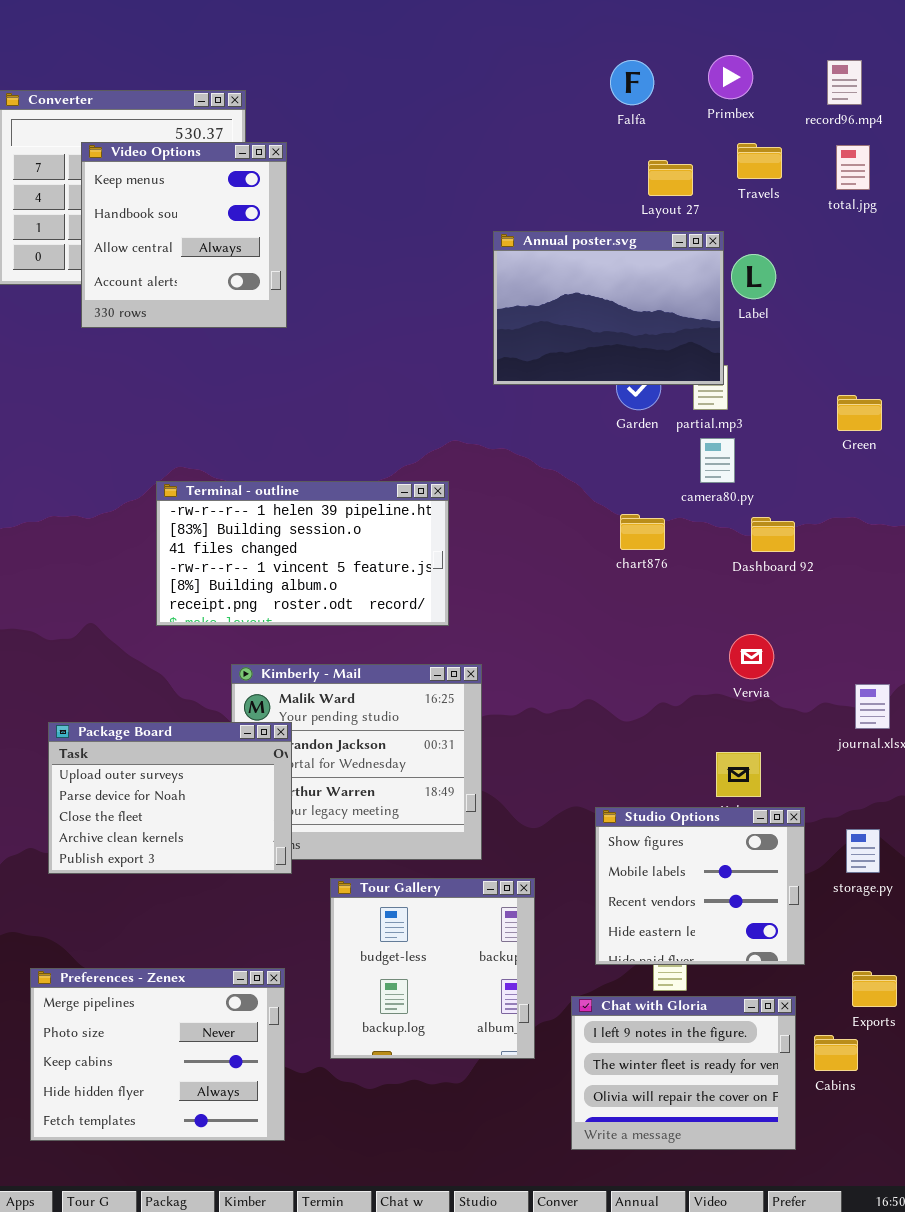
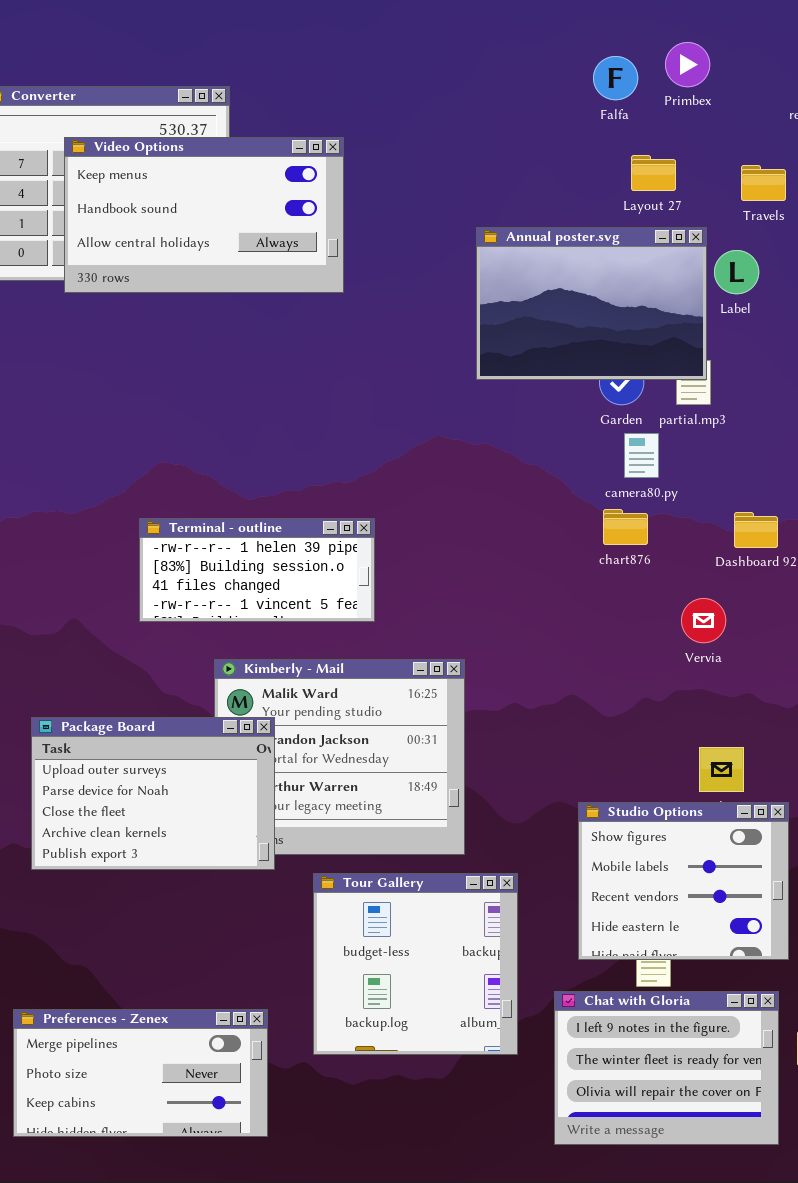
Primbex: [708,55,753,99] -> [665,42,710,87], moved
Video Options: [81,142,287,328] -> [64,137,344,293], resized
Travels: [737,143,782,179] -> [741,165,786,201], moved
camera80.py: [700,438,735,483] -> [624,433,659,478], moved
Terminal - outline: [156,481,449,626] -> [139,518,375,622], resized
Vervia: [729,634,774,679] -> [681,598,726,643], moved
Preferences - Zenex: [30,968,285,1141] -> [13,1009,268,1137], resized

